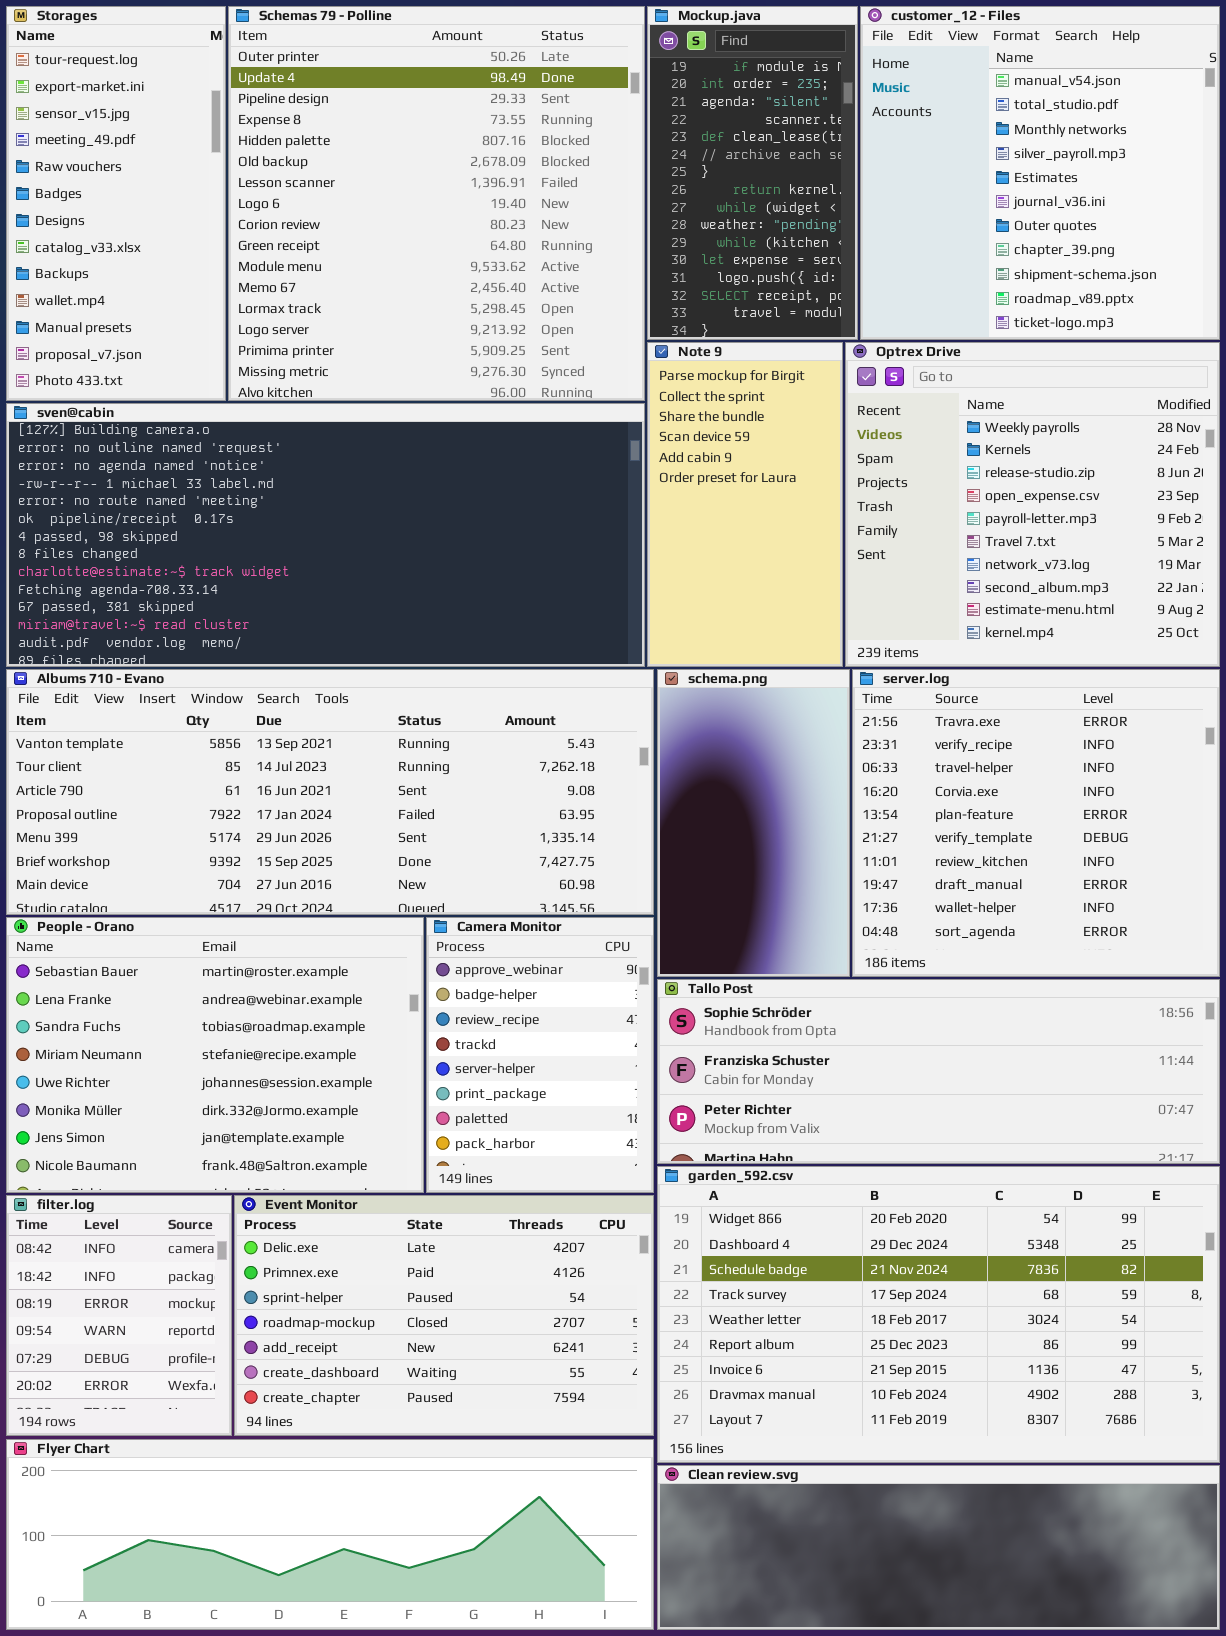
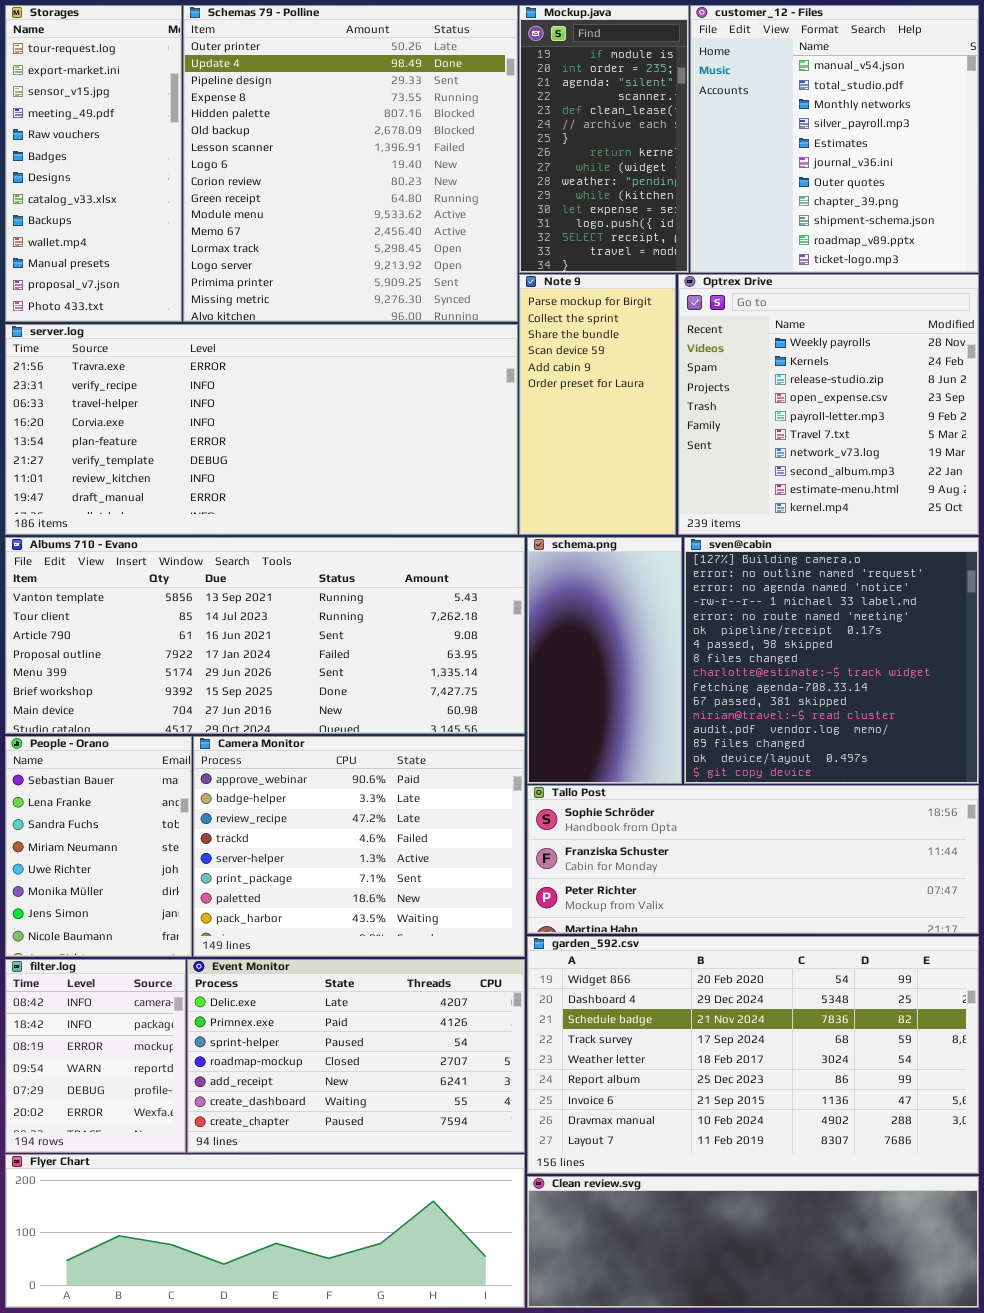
sven@cabin: [6,403,645,667] -> [684,537,979,784], moved, resized
server.log: [852,669,1220,977] -> [5,324,518,535], moved, resized
People - Orano: [6,917,424,1193] -> [5,736,192,957], resized
Camera Monitor: [426,917,654,1193] -> [193,736,525,957], resized

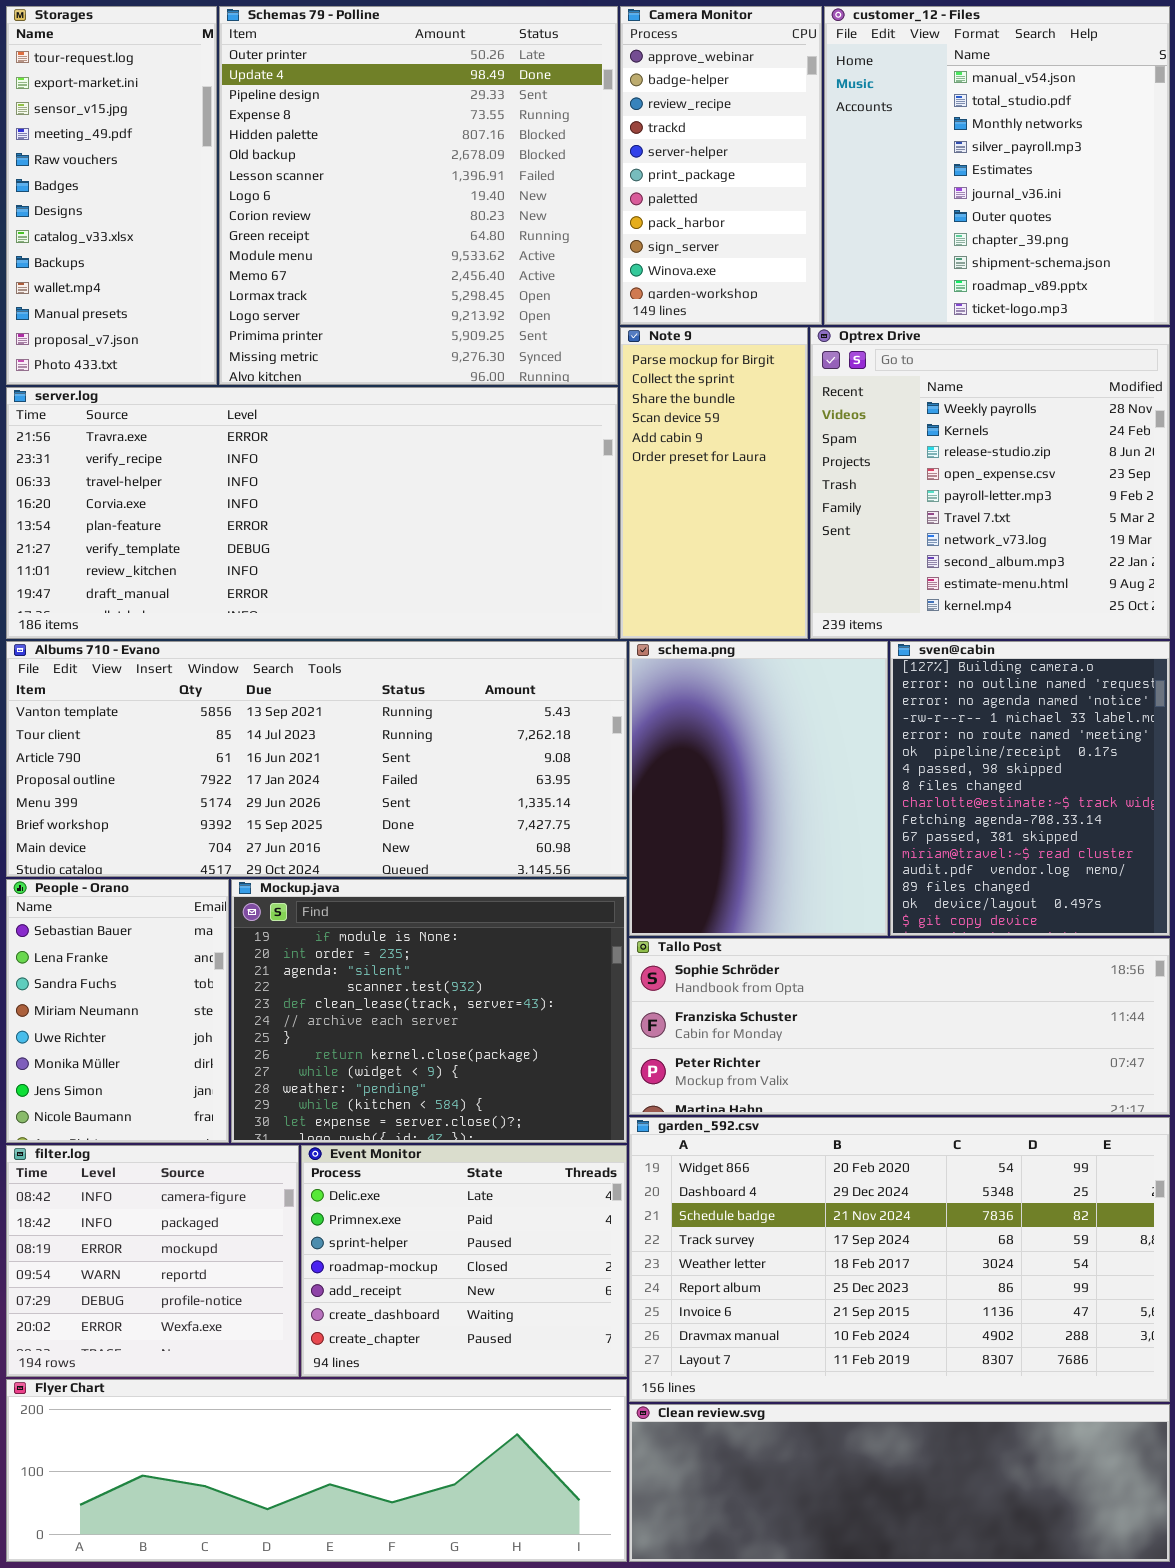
Mockup.java: [519,5,689,273] -> [231,879,627,1143], moved, resized
schema.png: [527,537,682,784] -> [629,641,888,936], resized
sven@cabin: [684,537,979,784] -> [890,641,1170,936], resized
Camera Monitor: [193,736,525,957] -> [620,6,822,325], moved, resized
filter.log: [5,959,186,1153] -> [6,1145,299,1377], resized
Event Monitor: [187,959,525,1153] -> [301,1145,627,1377], resized

